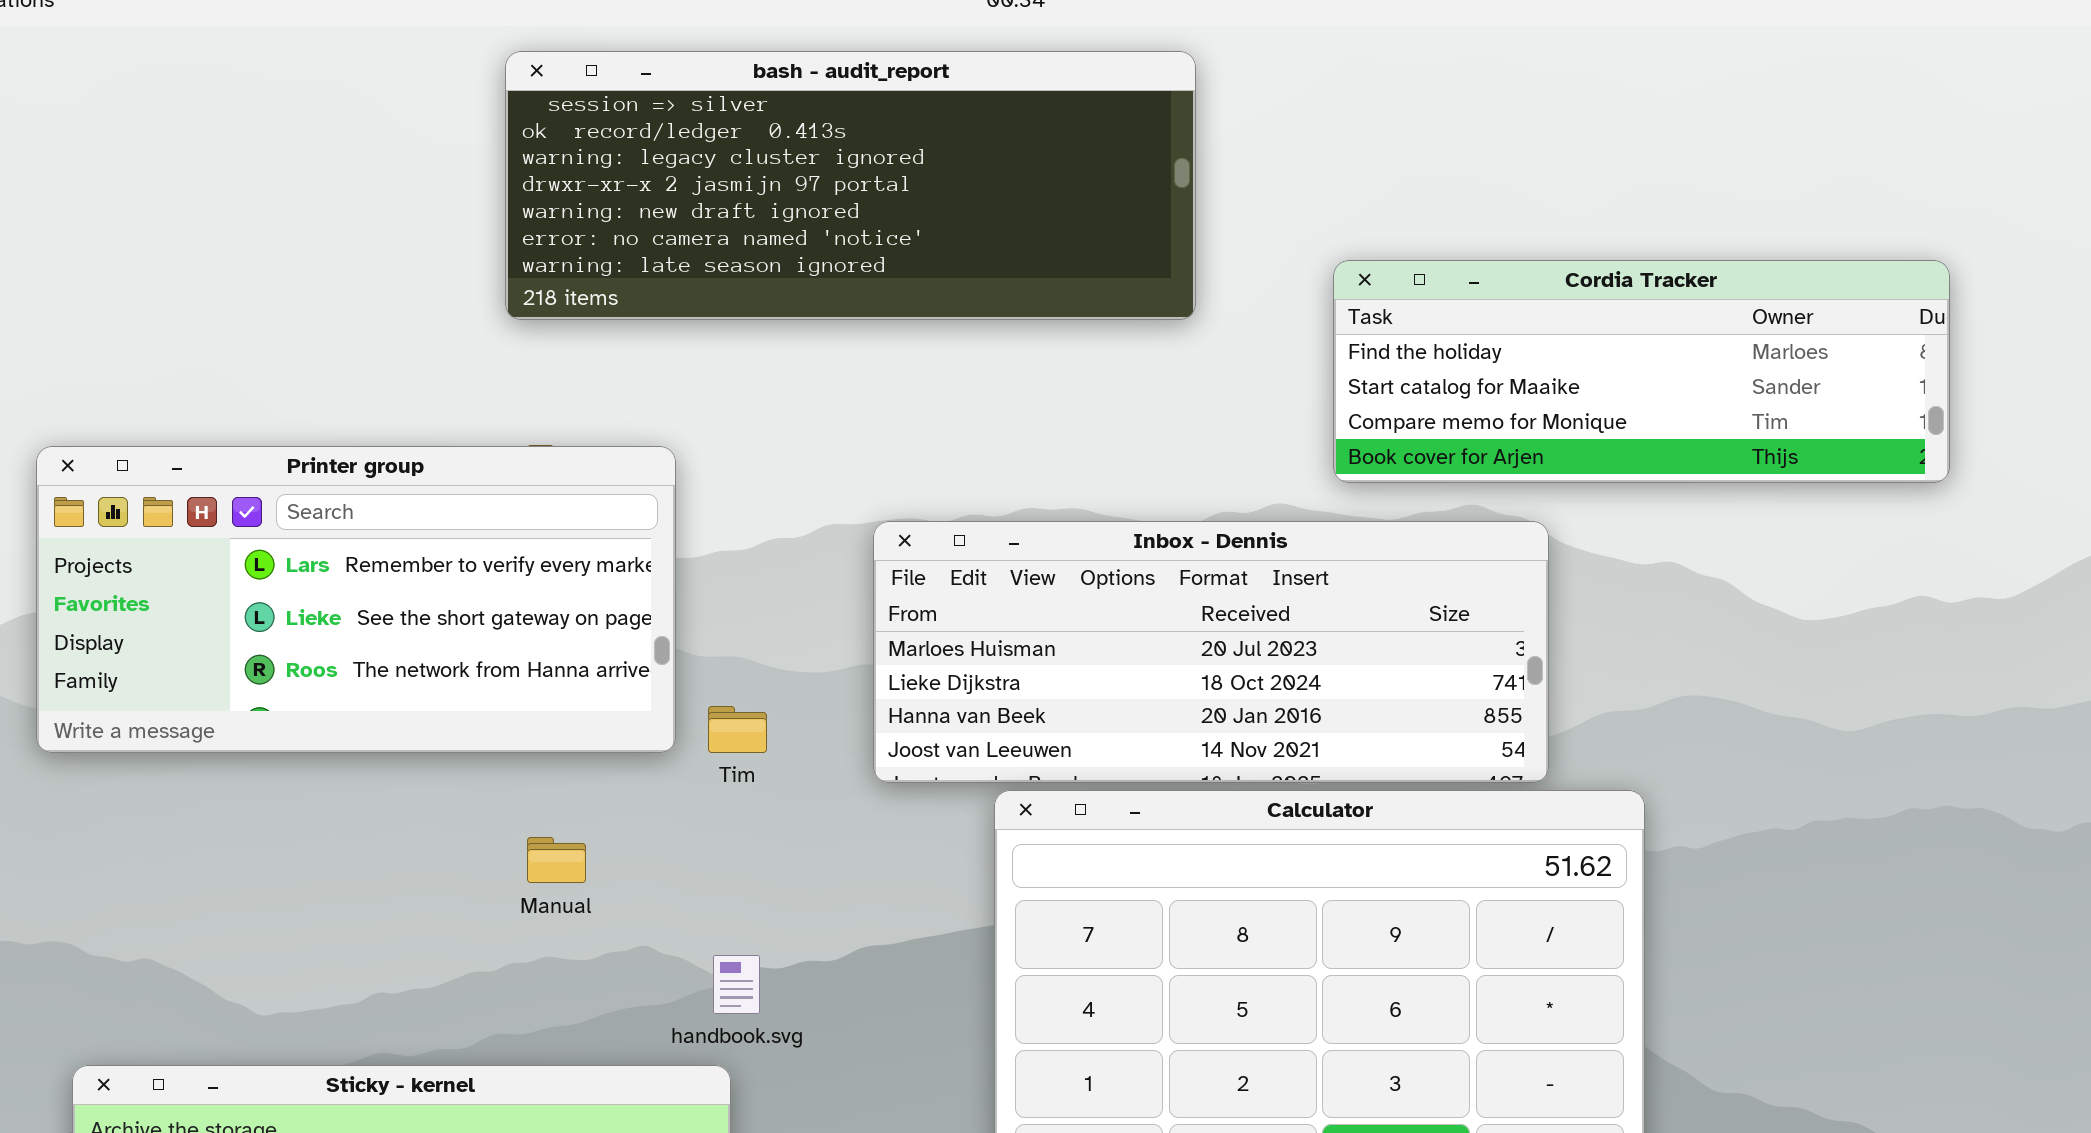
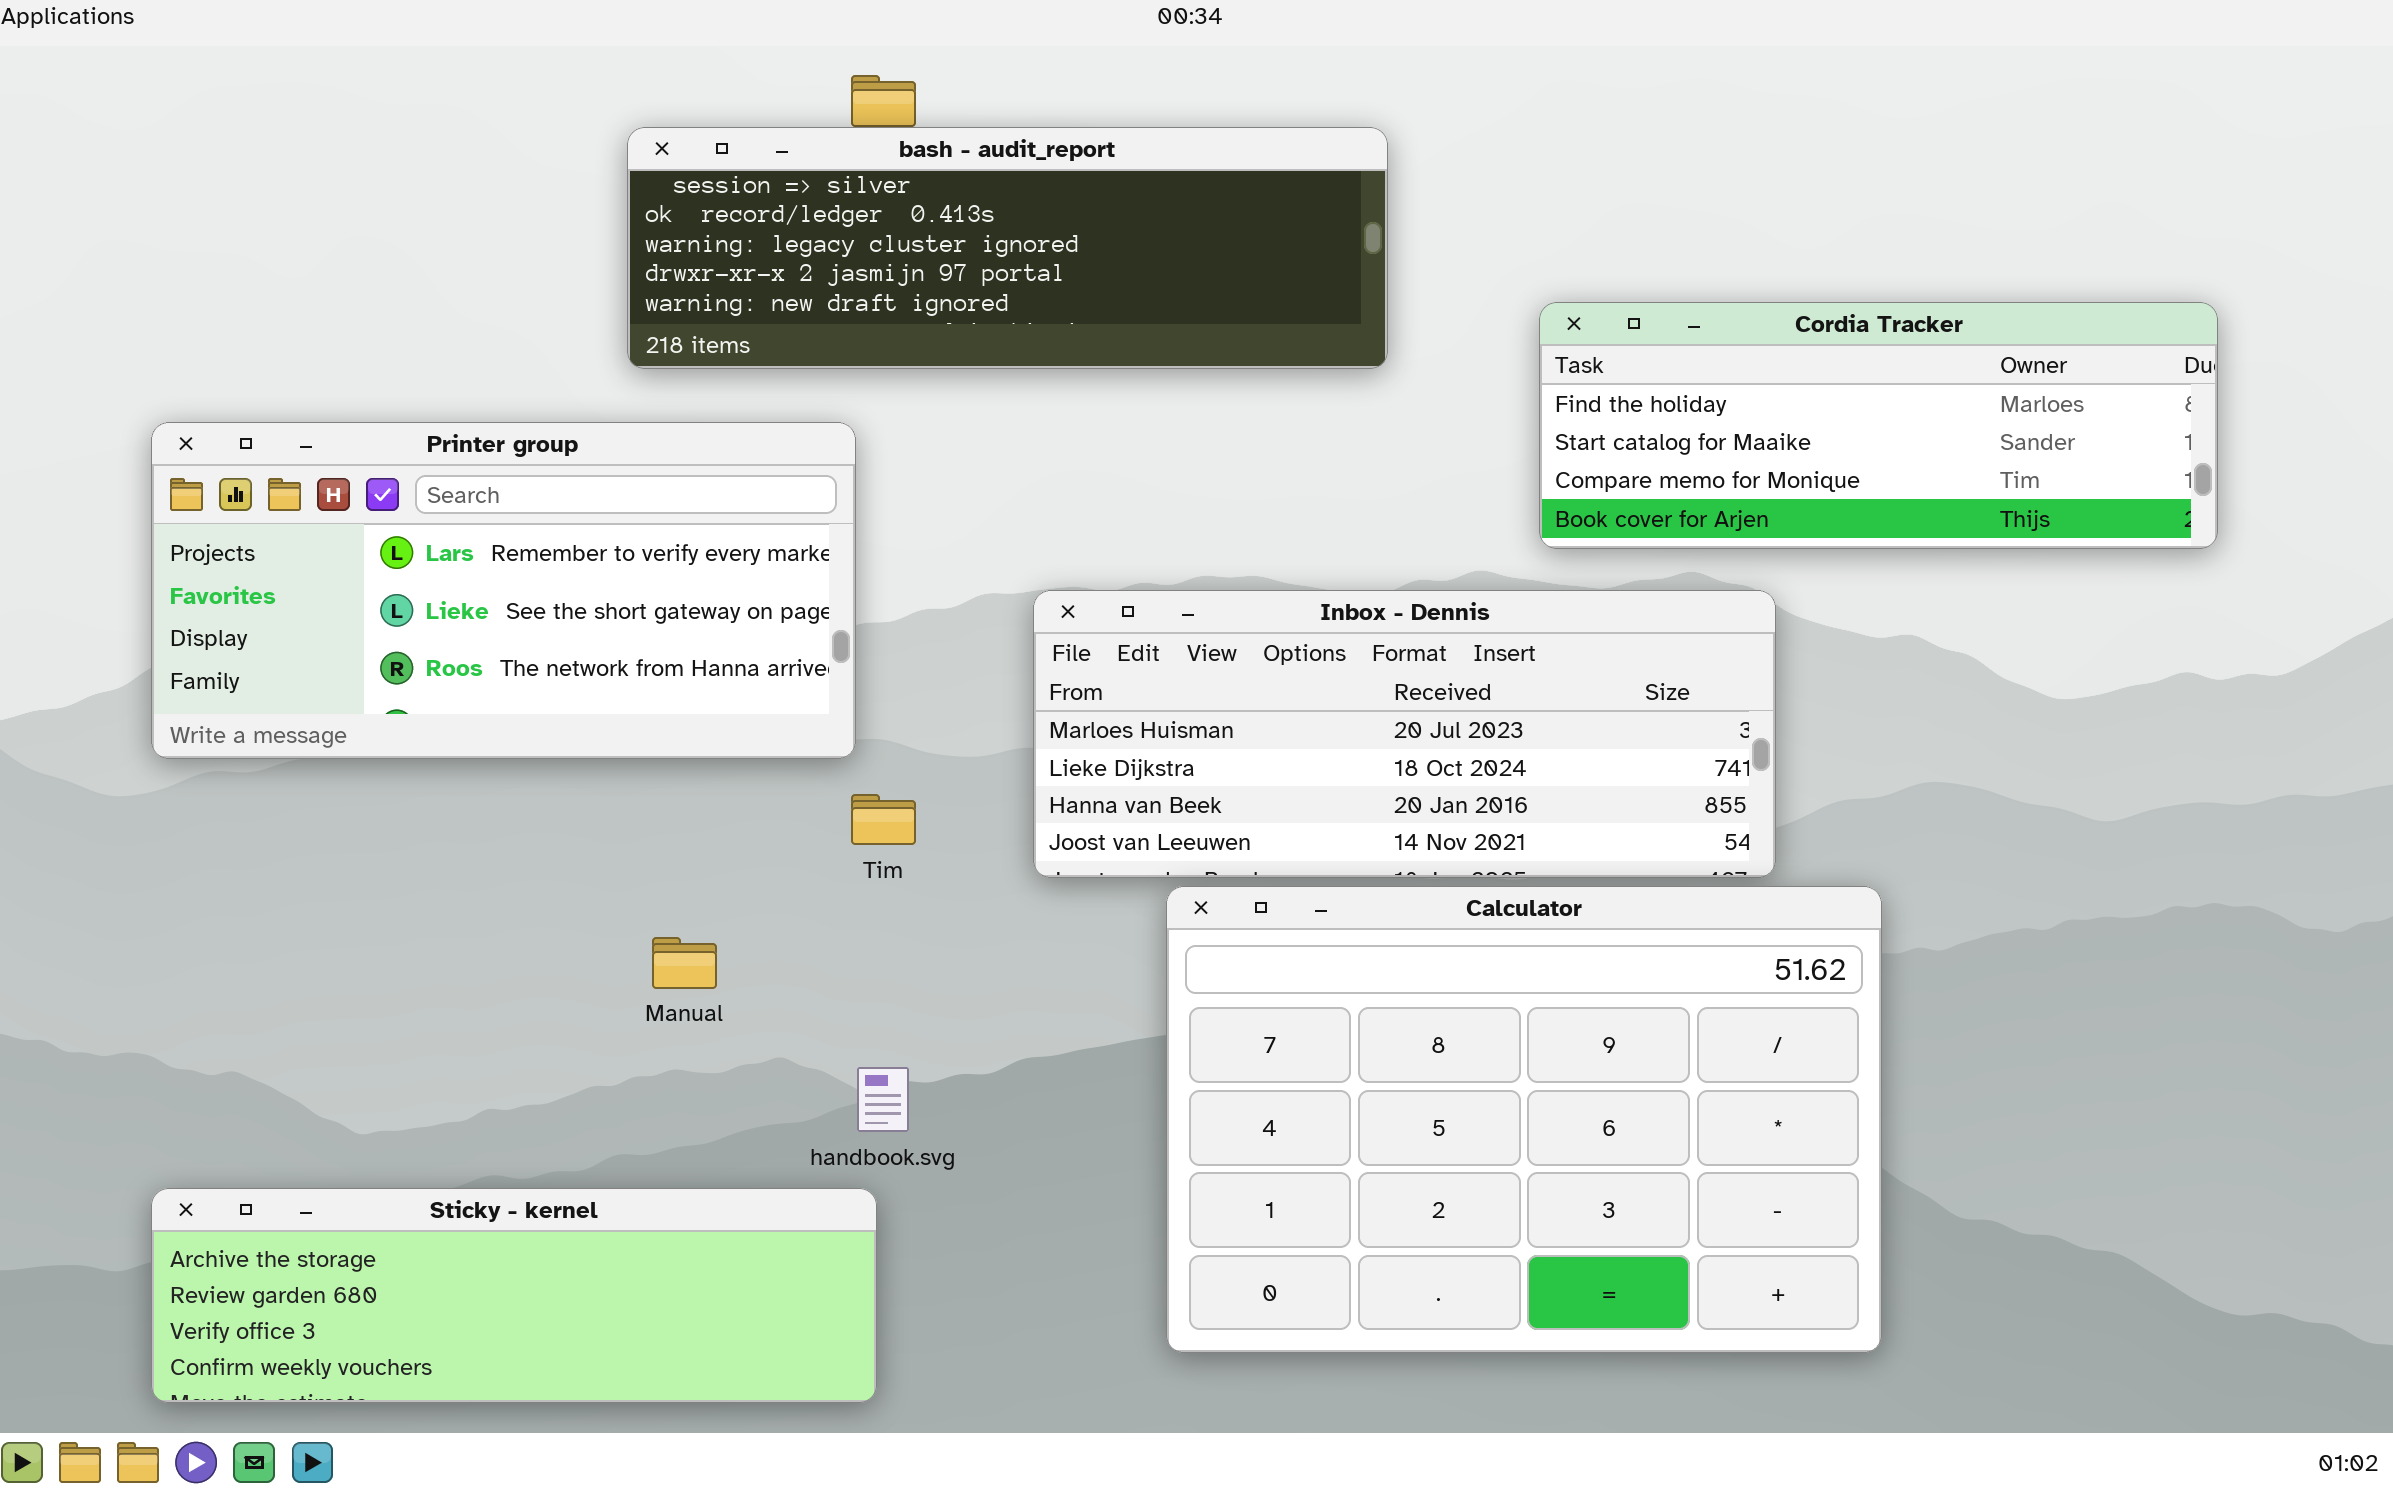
bash - audit_report: [505,51,1196,320] -> [627,127,1388,369], resized
Printer group: [36,446,676,753] -> [151,422,856,759], moved

